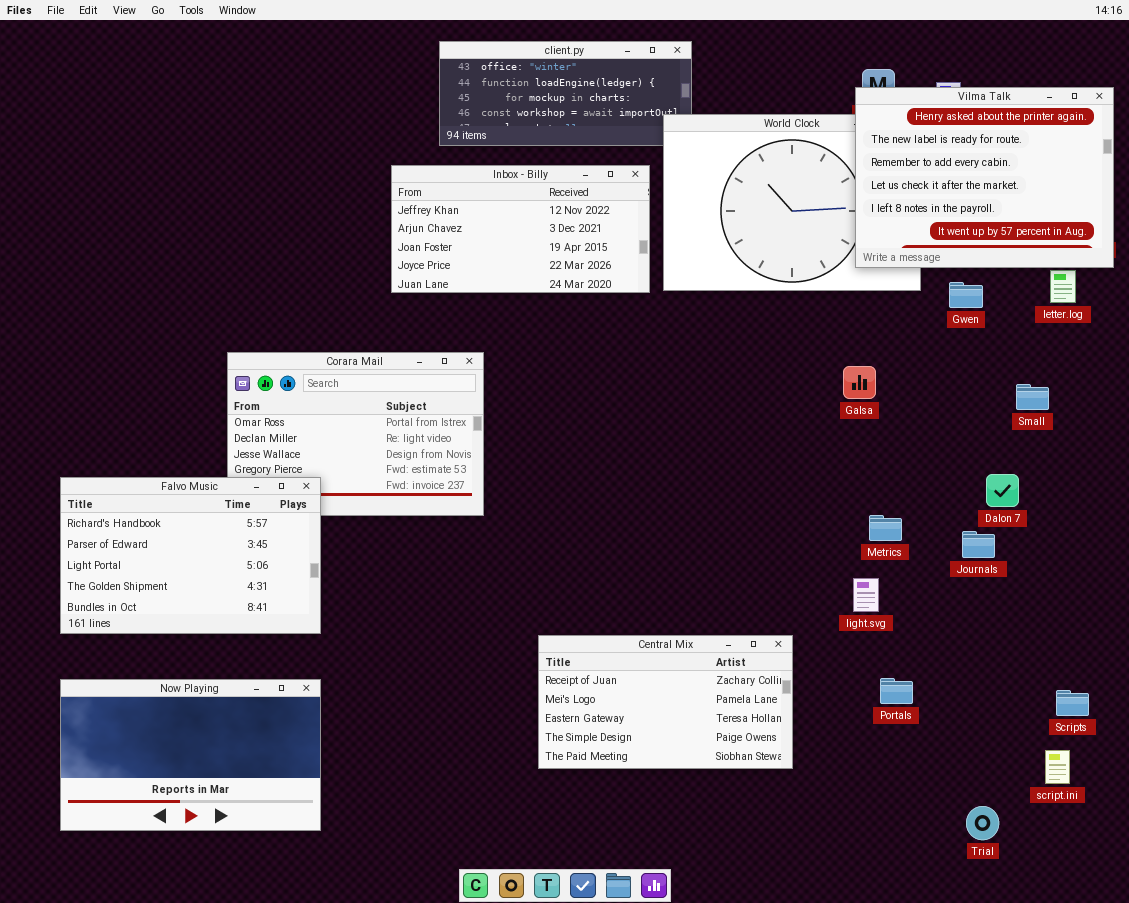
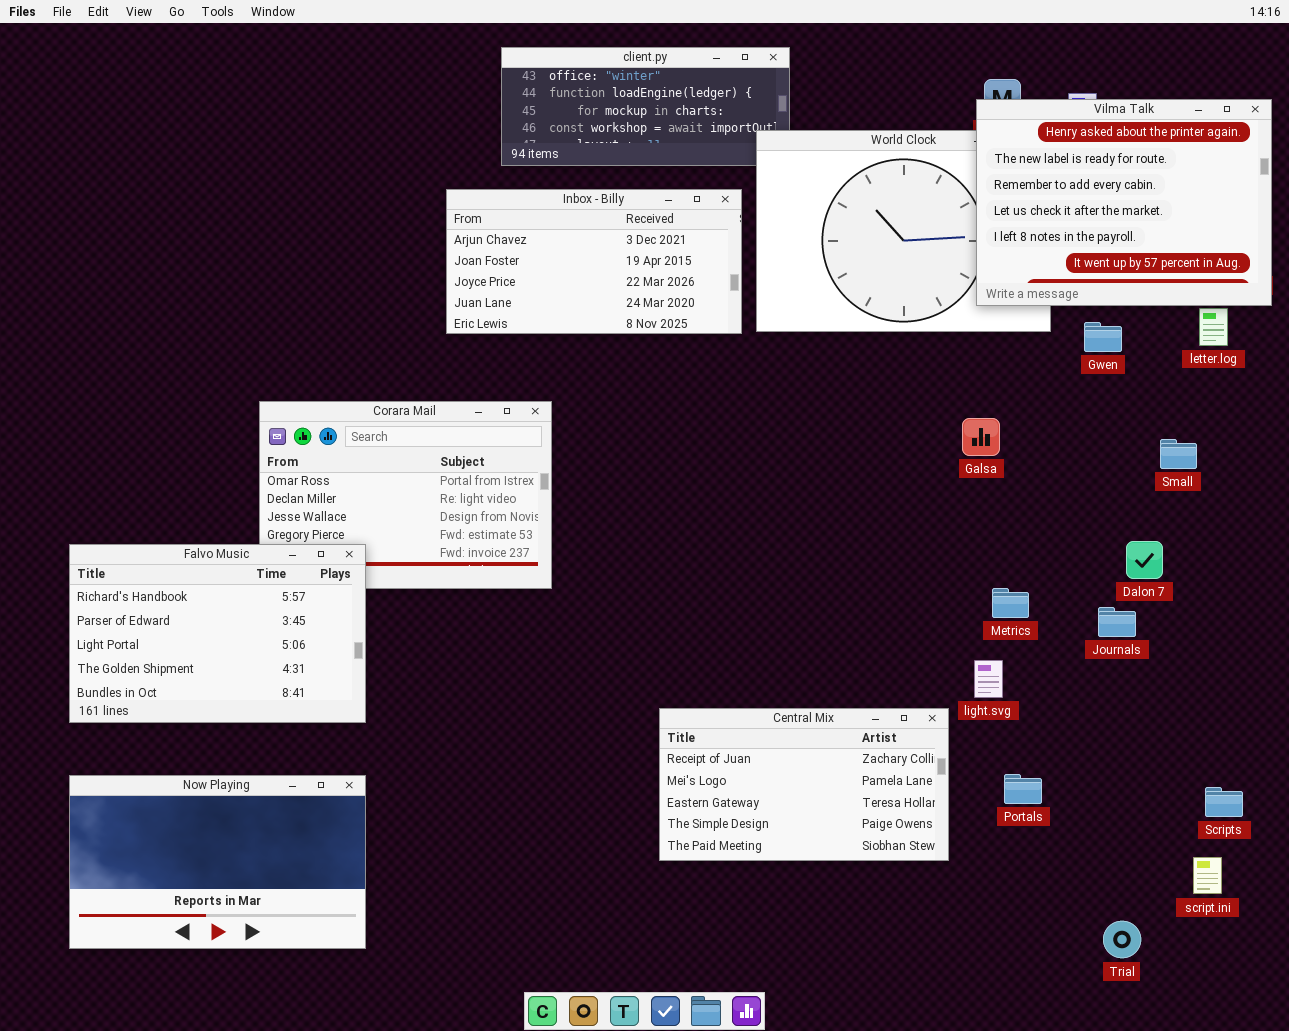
Inbox - Billy: [391,165,650,293] -> [446,189,742,334], scrolled down 1 row
Central Mix: [538,635,793,769] -> [659,708,949,861], moved

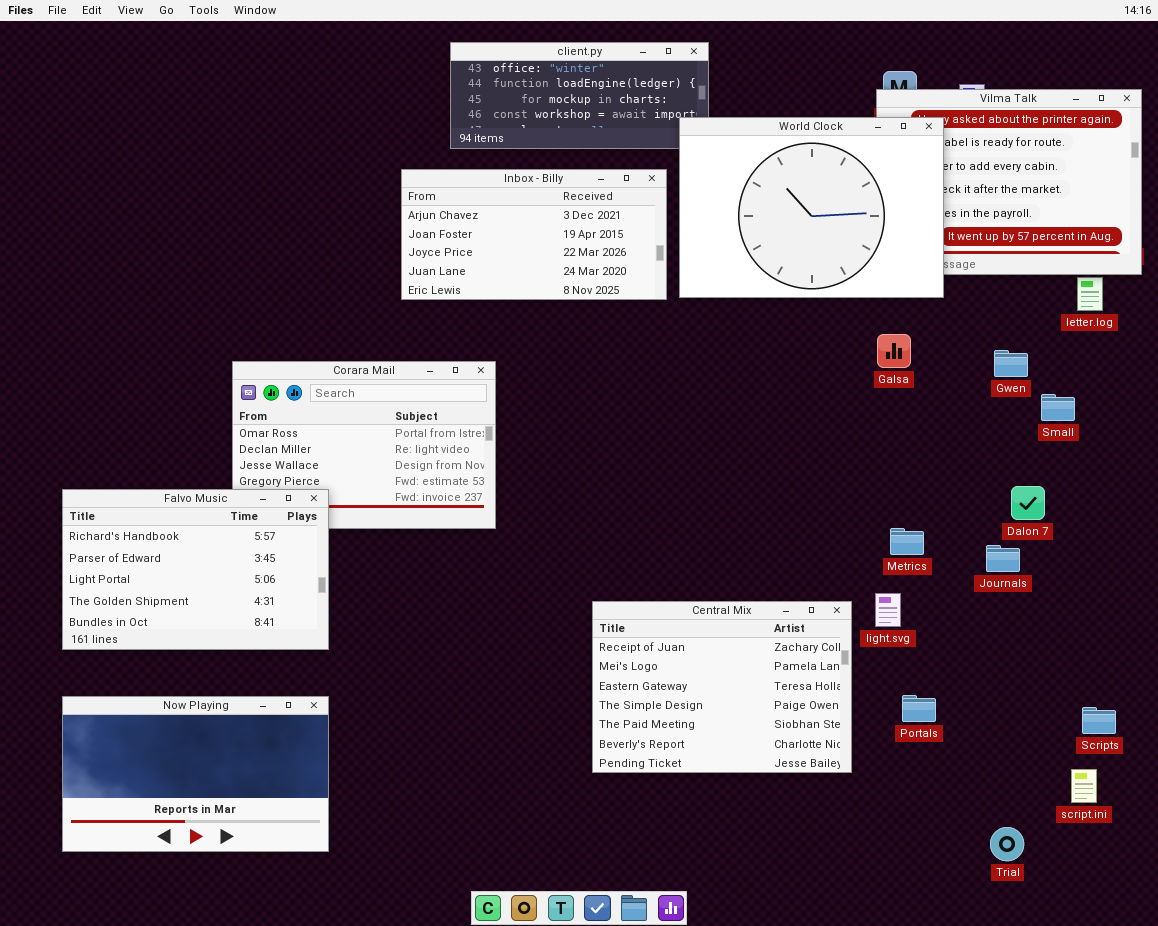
World Clock: [756,130,1051,332] -> [679,117,944,298], raised
Gwen: [1084,322,1122,352] -> [994,350,1028,377], moved
Galsa: [962,418,1000,456] -> [877,334,911,368], moved
Central Mix: [659,708,949,861] -> [592,601,852,773], resized

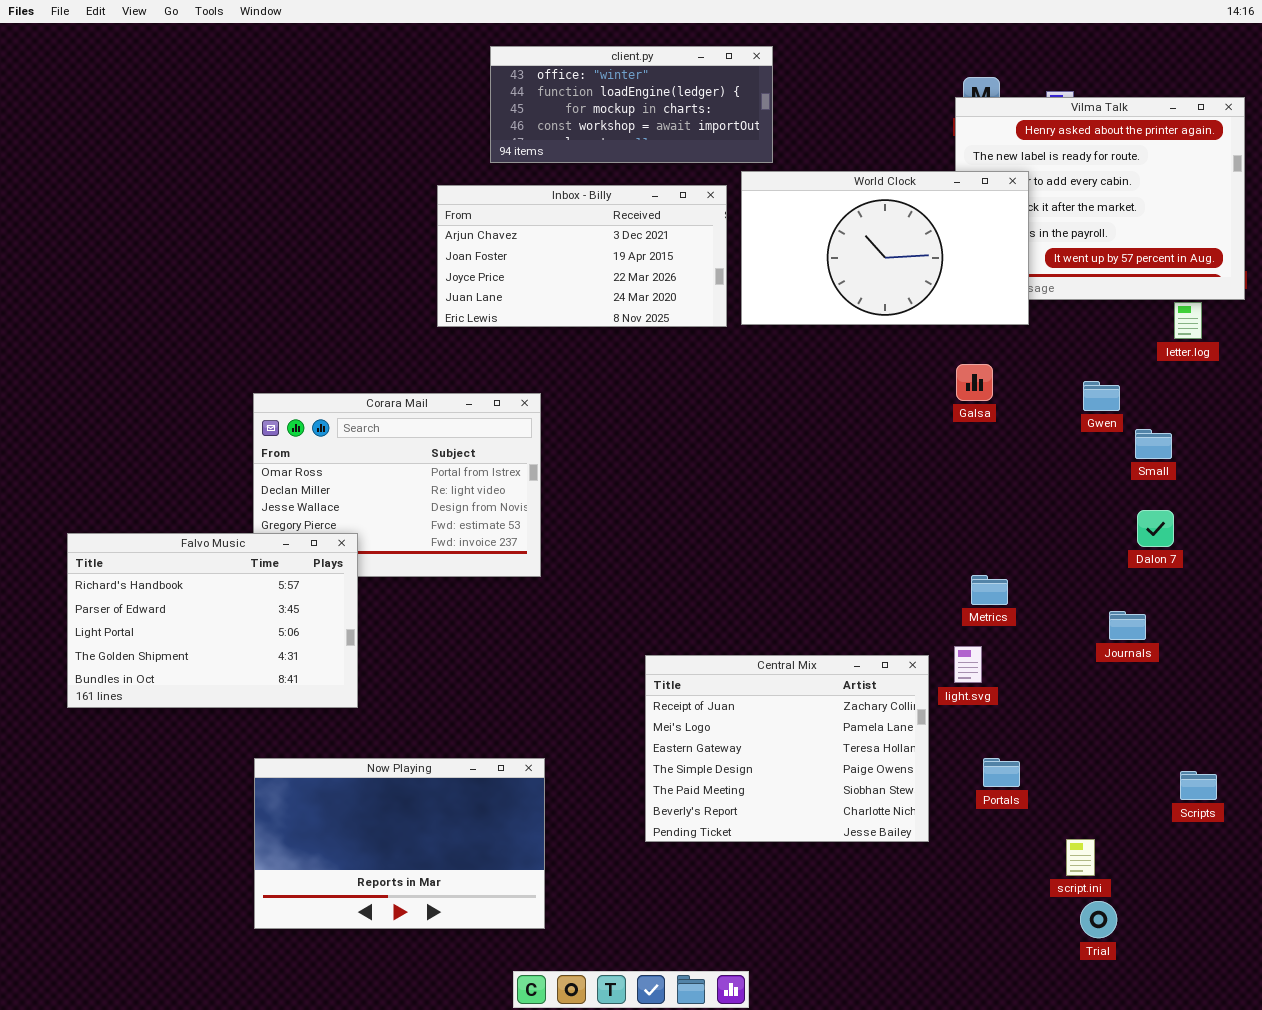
World Clock: [679,117,944,298] -> [741,171,1029,325], resized
Dalon 7: [1011,486,1045,520] -> [1137,510,1174,547], moved
Journals: [986,545,1020,572] -> [1109,611,1146,640], moved
Now Playing: [62,696,329,852] -> [254,758,545,929], moved
script.ini: [1071,769,1097,803] -> [1066,839,1095,876], moved

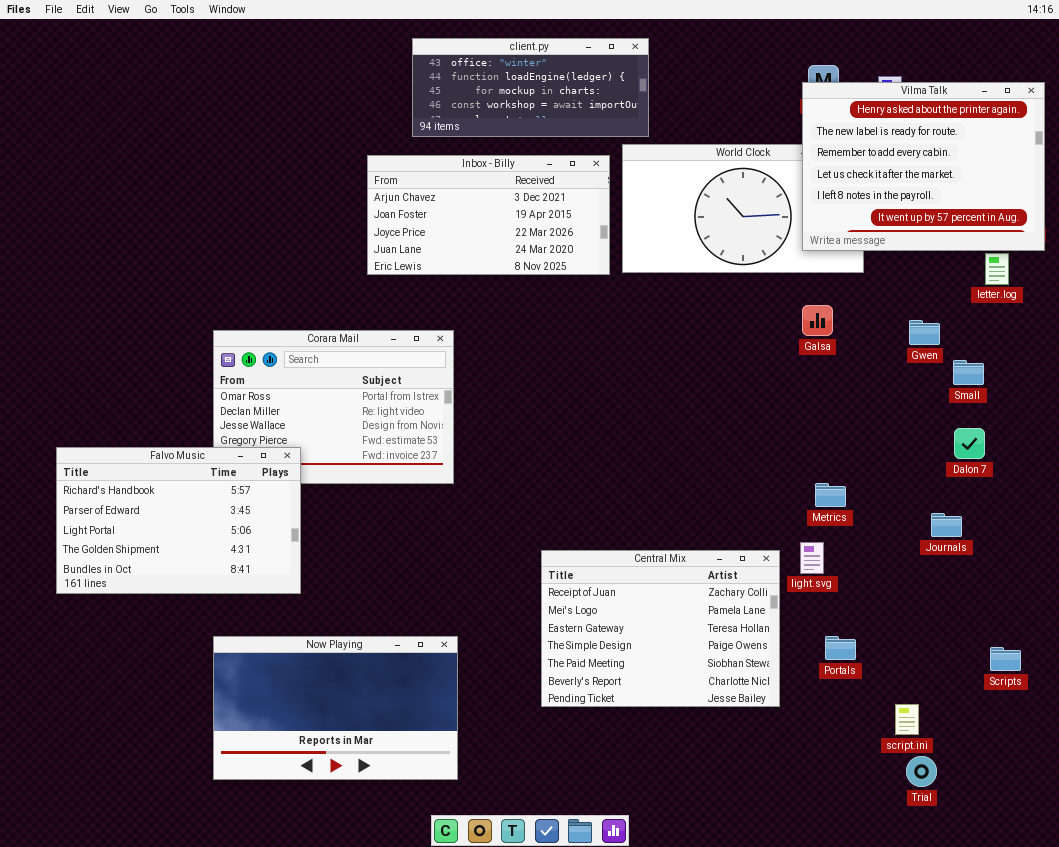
Vilma Talk: [955,97,1245,300] -> [802,82,1045,251], raised

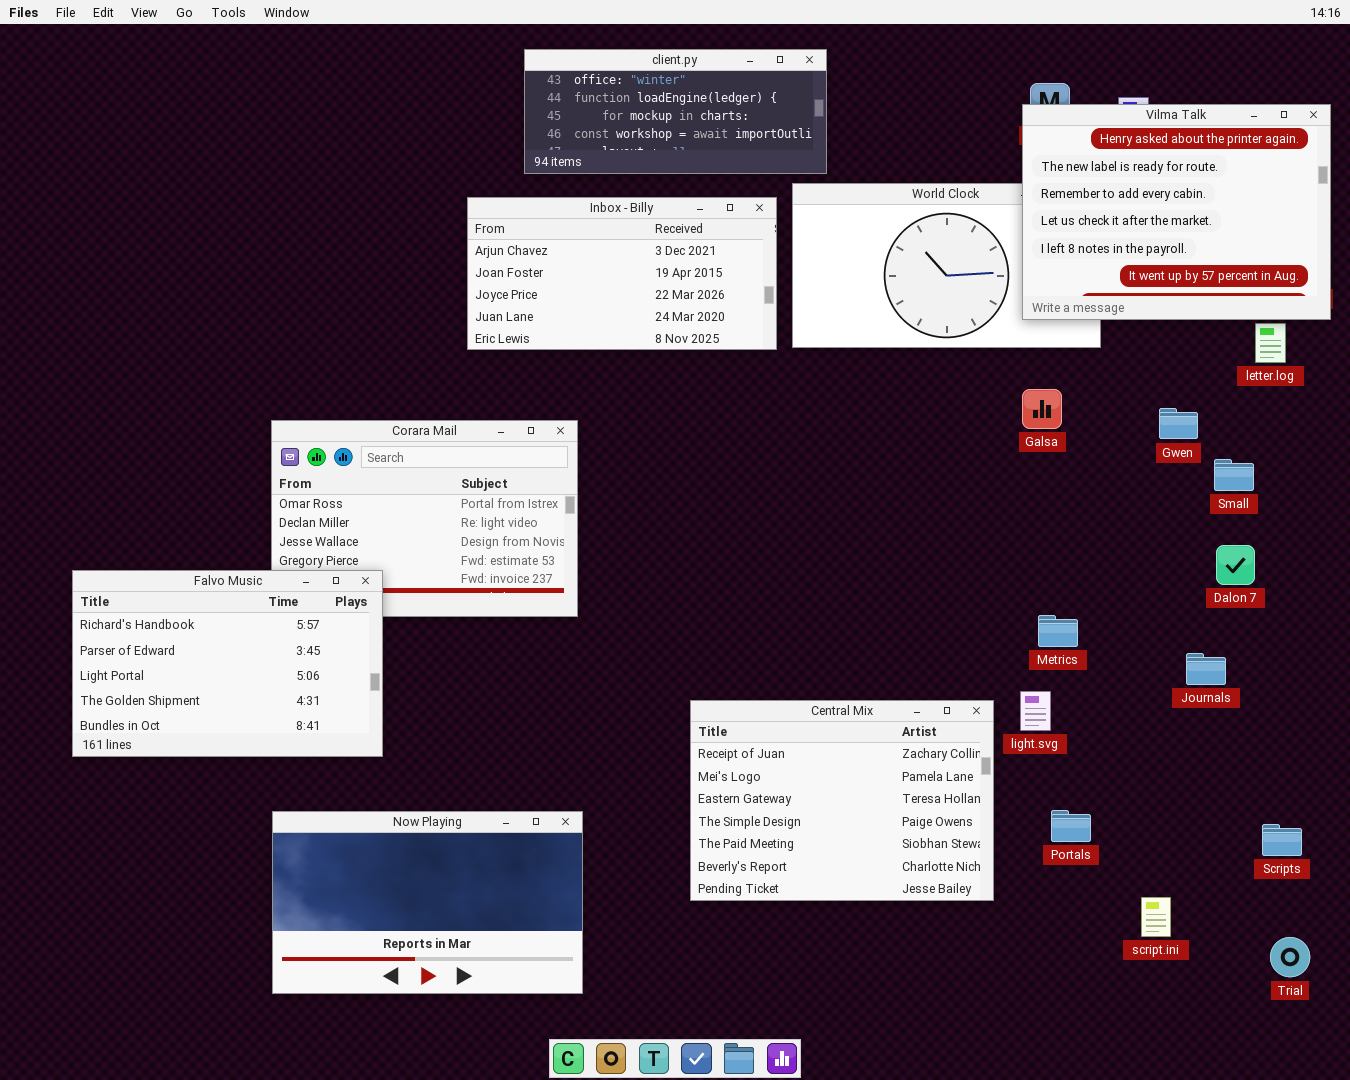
Trial: [906,756,937,787] -> [1270,937,1310,977], moved

